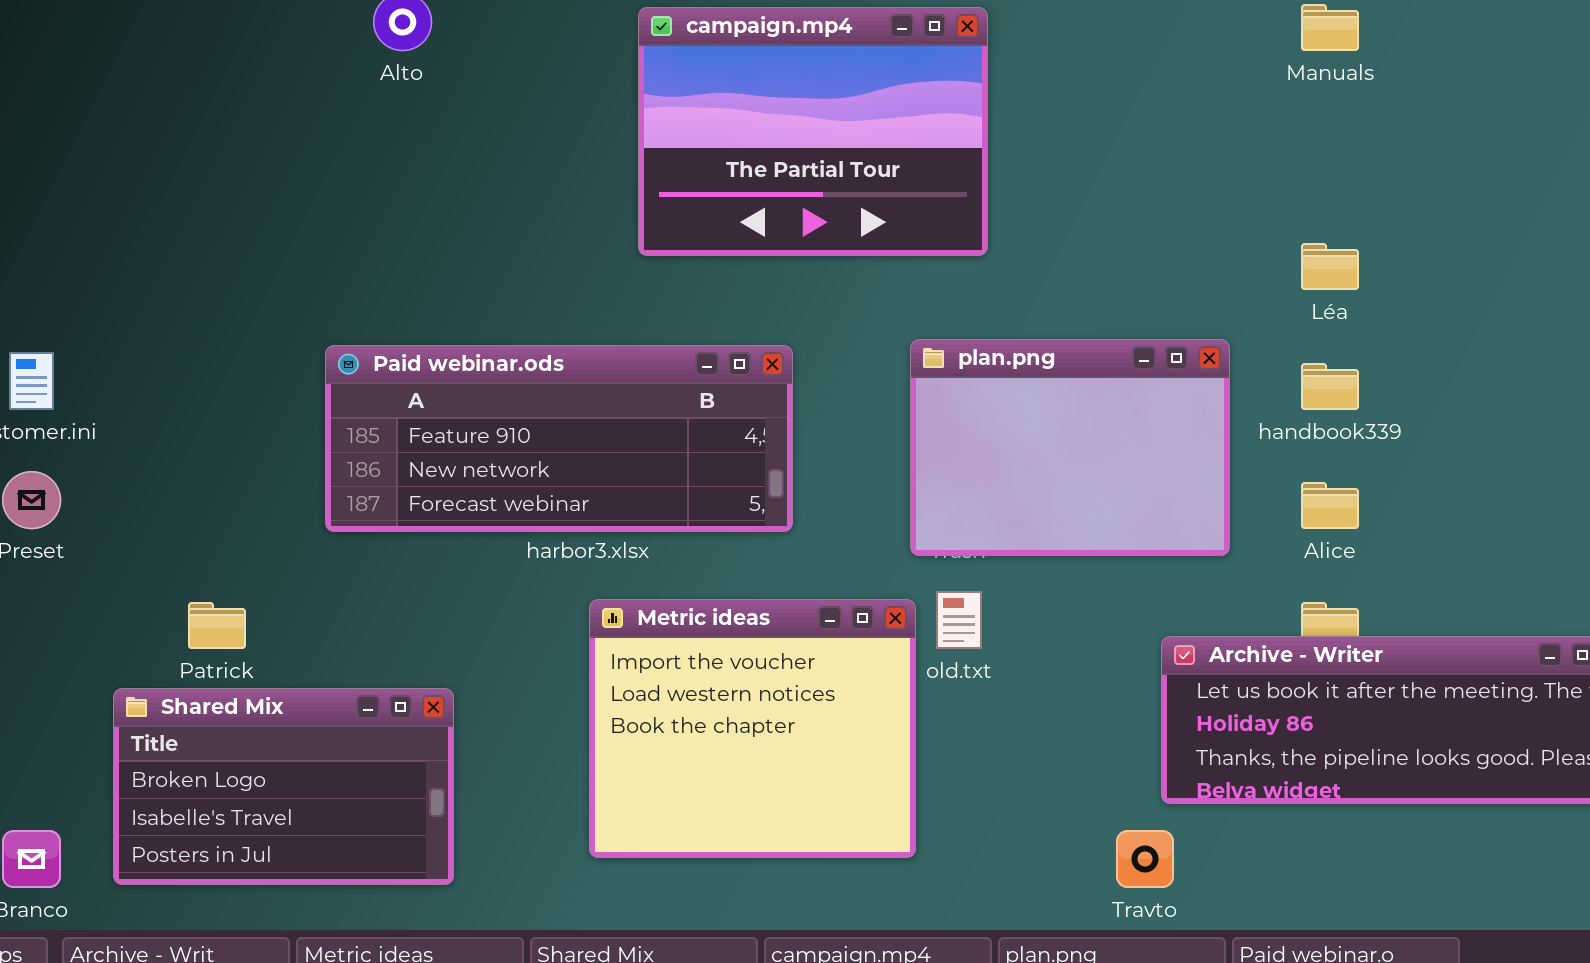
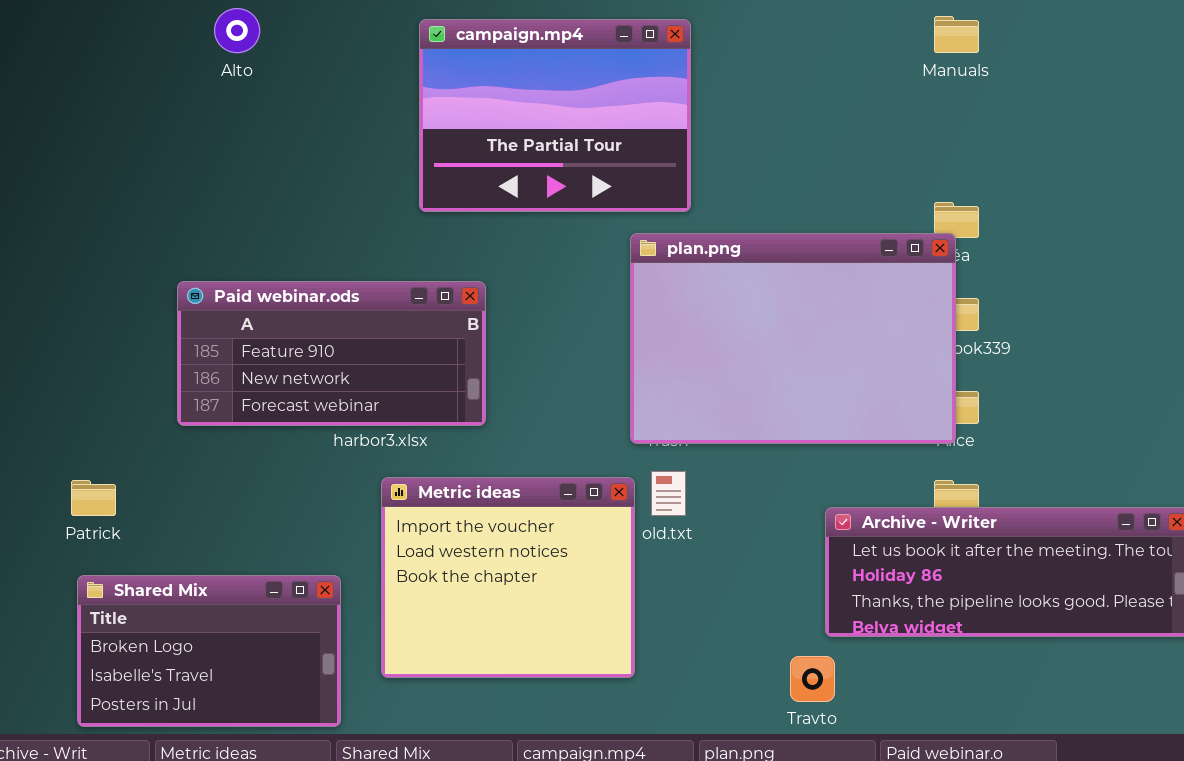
plan.png: [910,339,1230,556] -> [630,233,956,444], resized
Paid webinar.ods: [325,345,793,532] -> [177,281,486,426], resized
Shared Mix: [113,688,454,885] -> [77,575,341,727], moved

